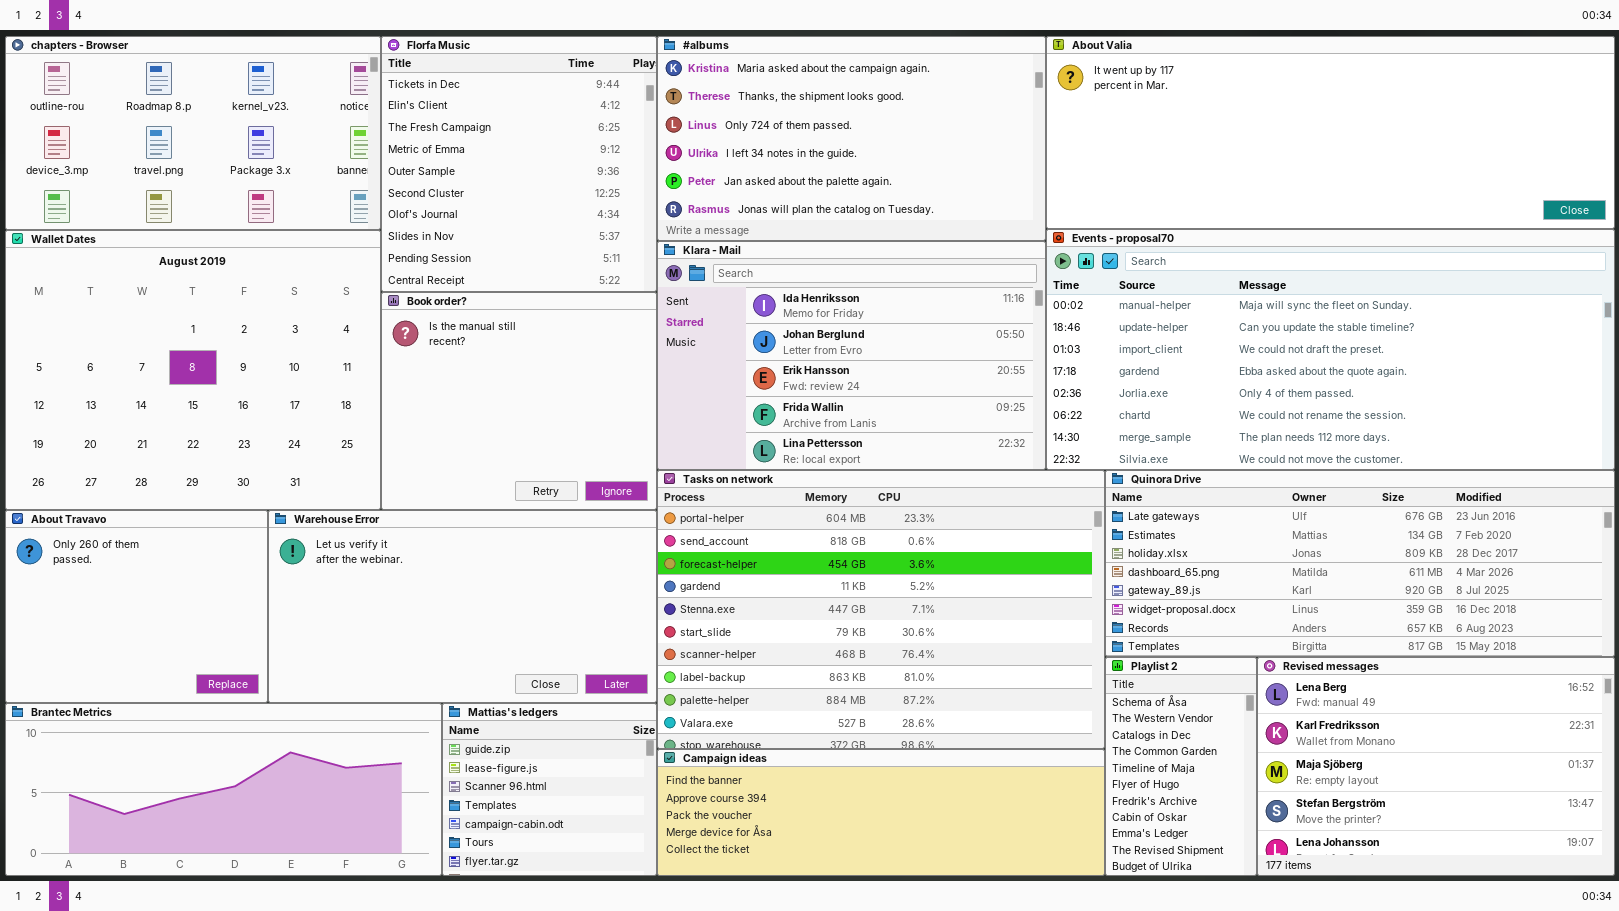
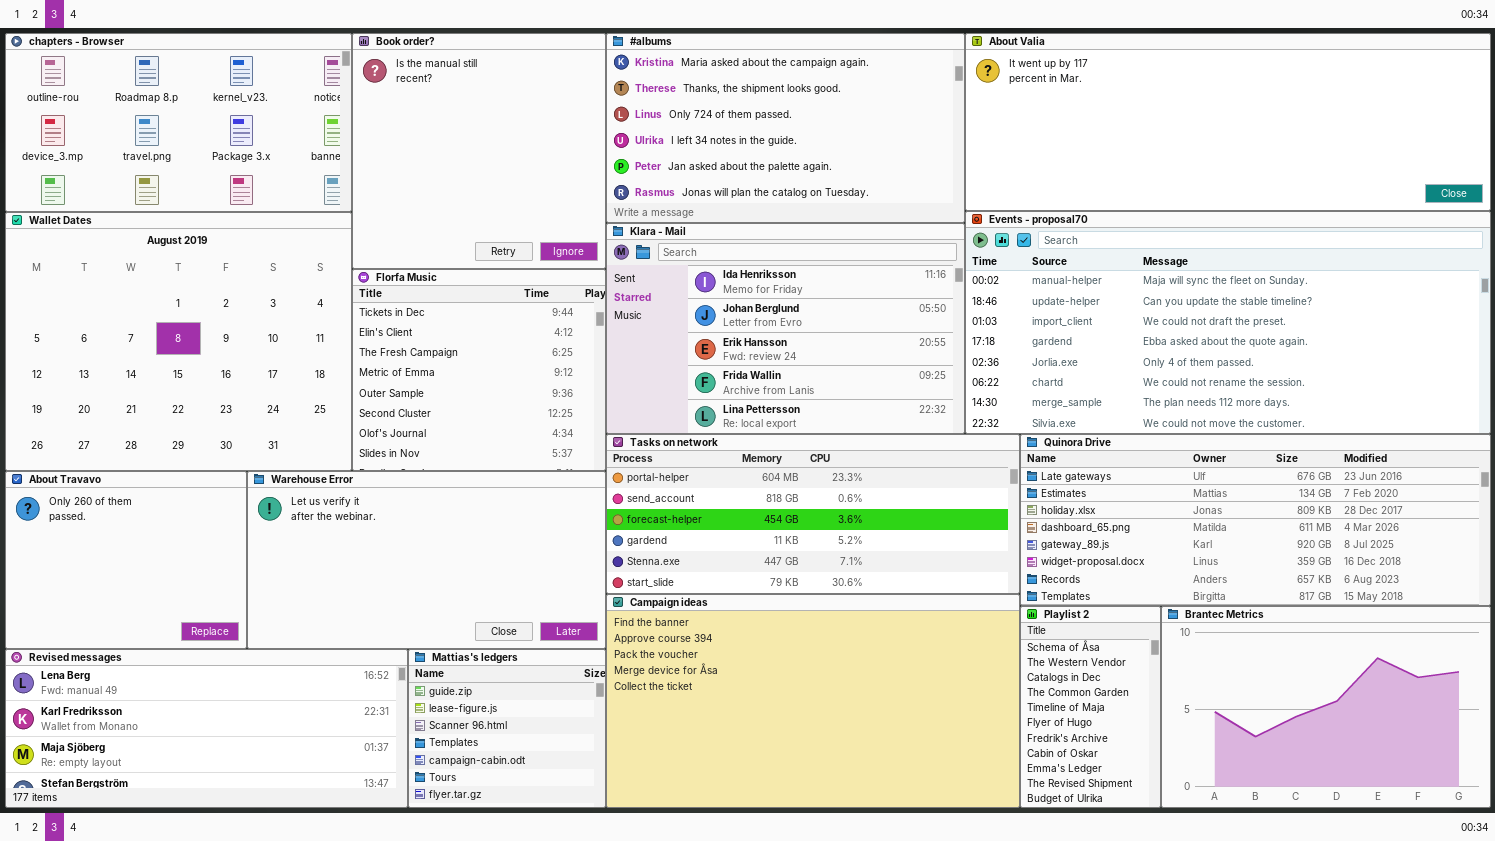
Florfa Music: [381,36,657,292] -> [352,269,606,471], moved, resized
Book order?: [381,292,657,510] -> [352,33,606,269], moved, resized
Tasks on network: [657,470,1105,749] -> [606,434,1020,594], resized
Revised messages: [1257,657,1615,876] -> [5,649,408,808], moved, resized
Brantec Metrics: [5,703,442,876] -> [1161,606,1491,808], moved, resized
Campaign ideas: [657,749,1105,876] -> [606,594,1020,808], resized

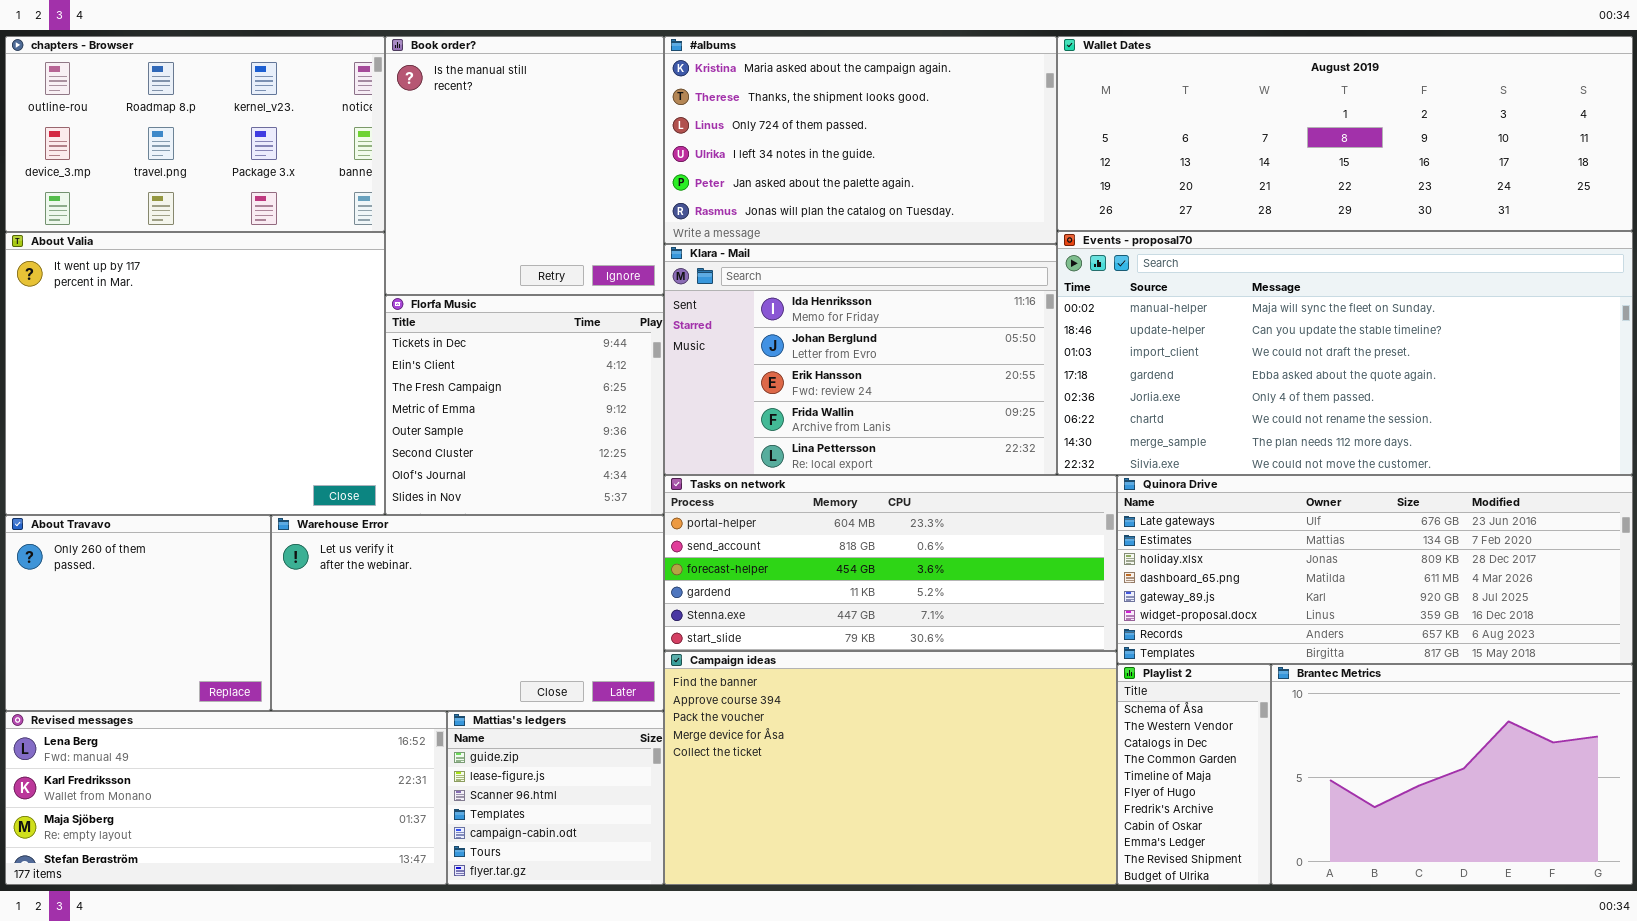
About Valia: [965,33,1491,211] -> [5,232,385,515], moved, resized
Wallet Dates: [5,212,352,471] -> [1057,36,1633,231], moved, resized

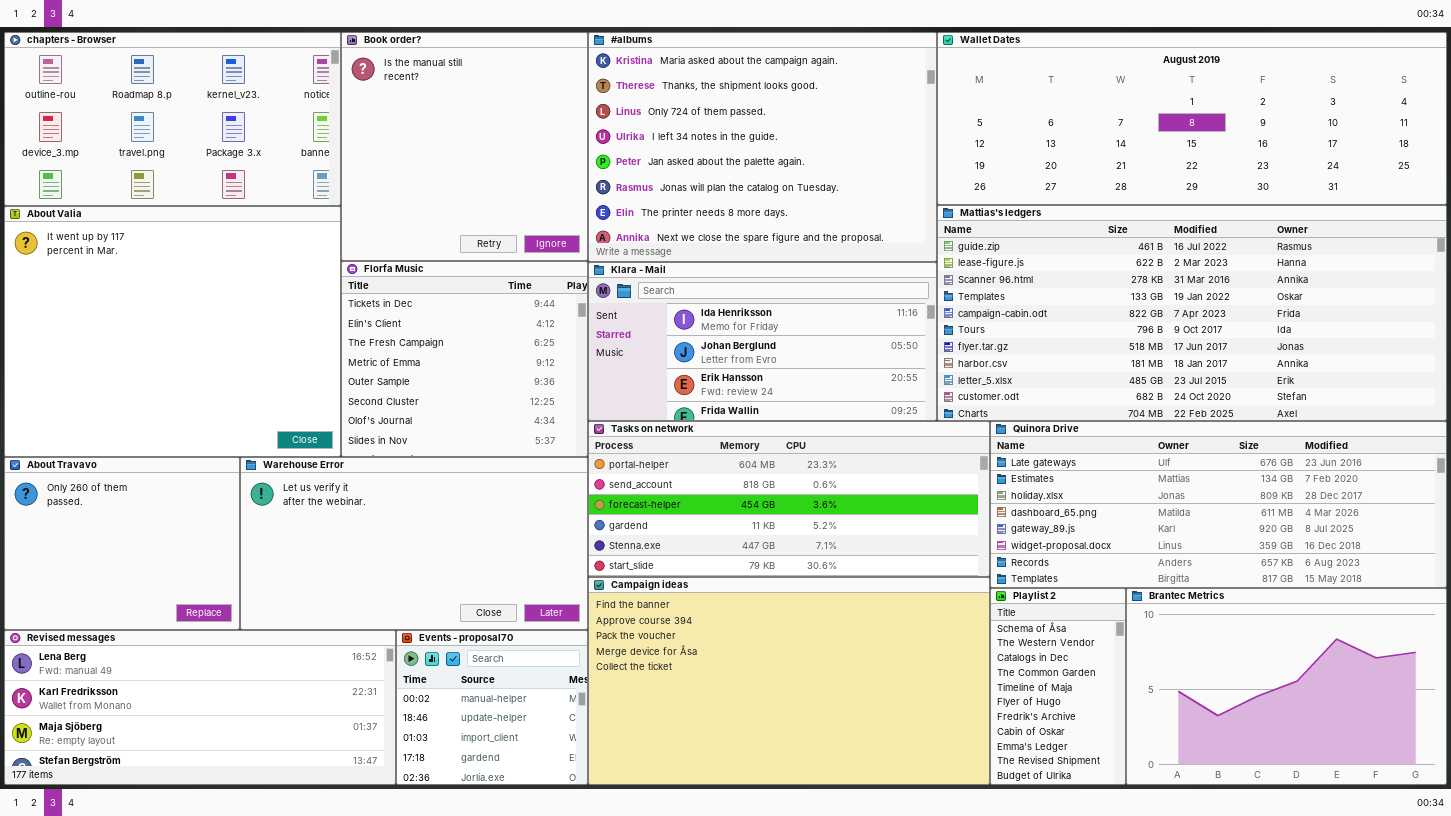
#albums: [664,36,1057,244] -> [588,32,937,262], resized
Events - proposal70: [1057,231,1633,475] -> [396,630,588,785], moved, resized
Klara - Mail: [664,244,1057,475] -> [588,262,937,421], resized
Mattias's ledgers: [447,711,664,885] -> [937,205,1447,421], moved, resized

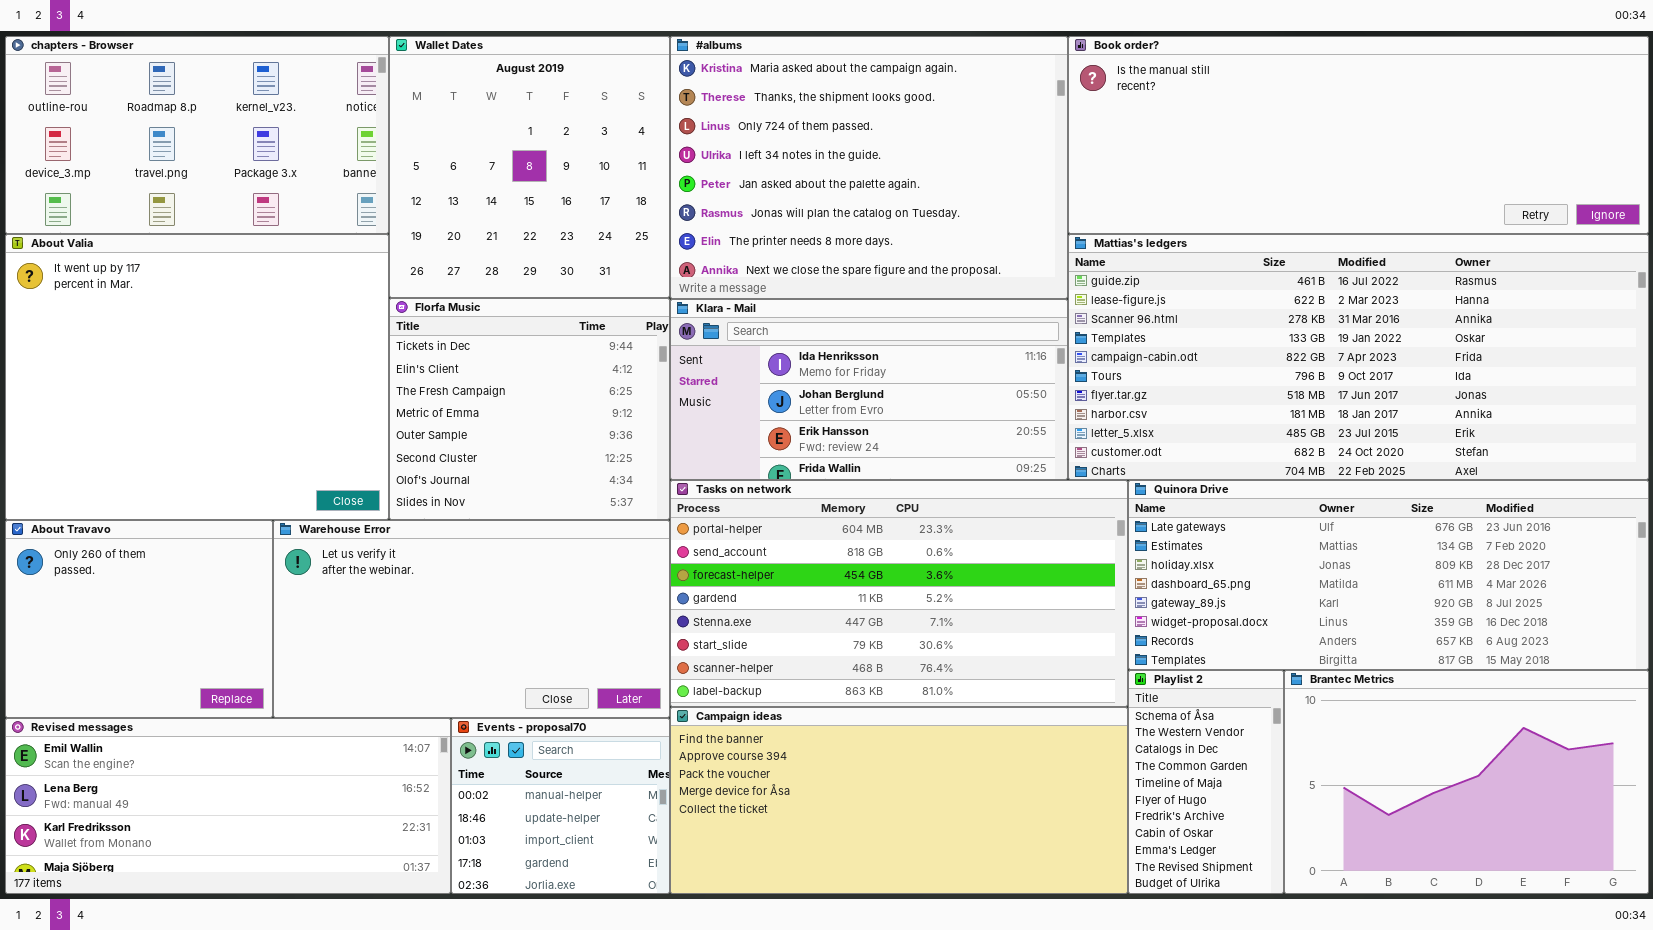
Book order?: [341,32,588,261] -> [1068,36,1649,234], moved, resized
Wallet Dates: [937,32,1447,205] -> [389,36,670,298], moved, resized
Tasks on network: [588,421,990,577] -> [670,480,1128,707], resized
Campaign ideas: [588,577,990,785] -> [670,707,1128,894], resized
Revised messages: [4,630,396,785] -> [5,718,451,894], scrolled up 1 row

